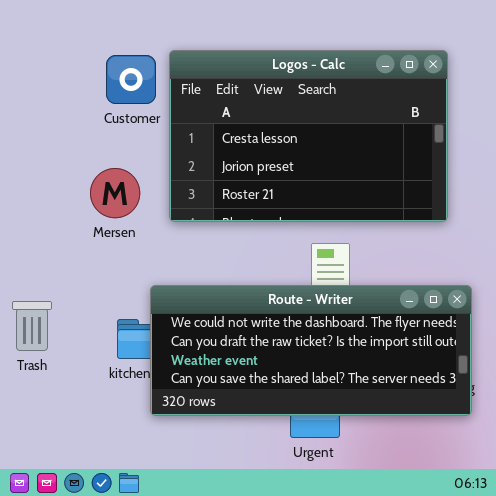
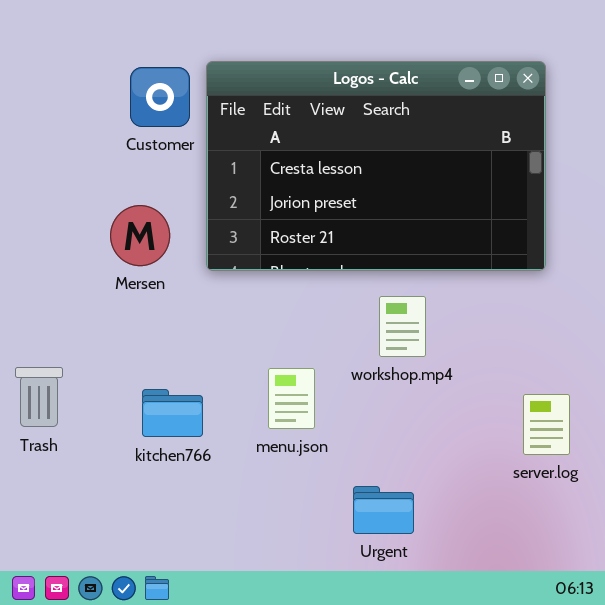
Route - Writer: [150,285,472,416] -> none, closed

